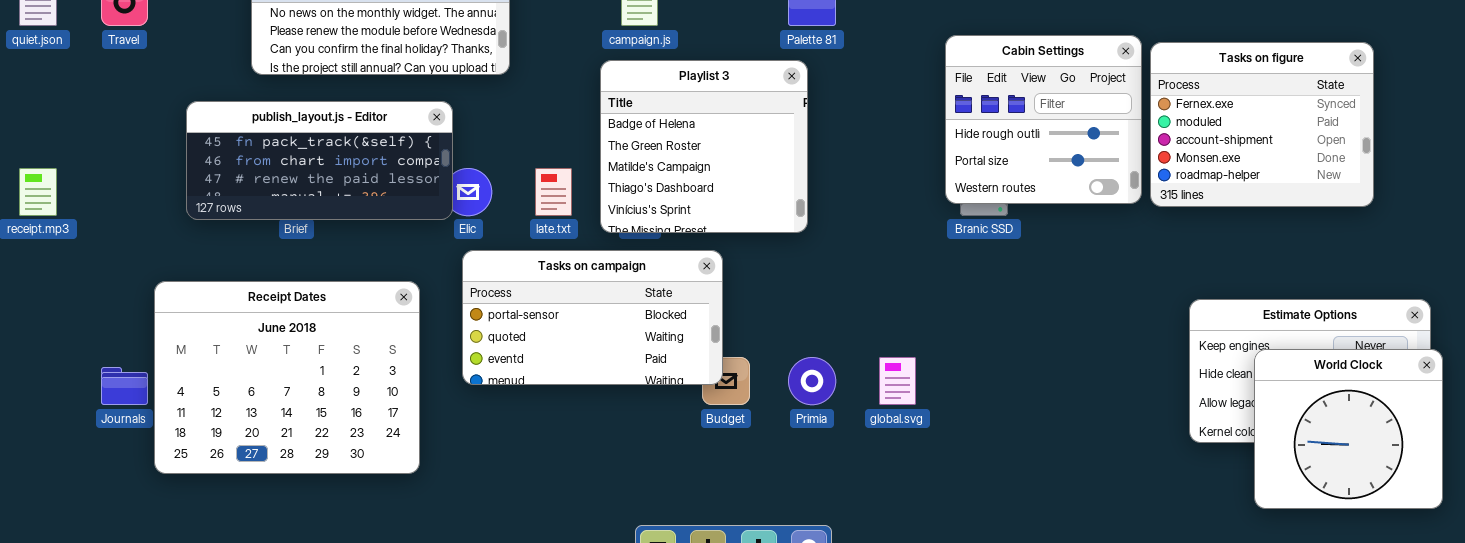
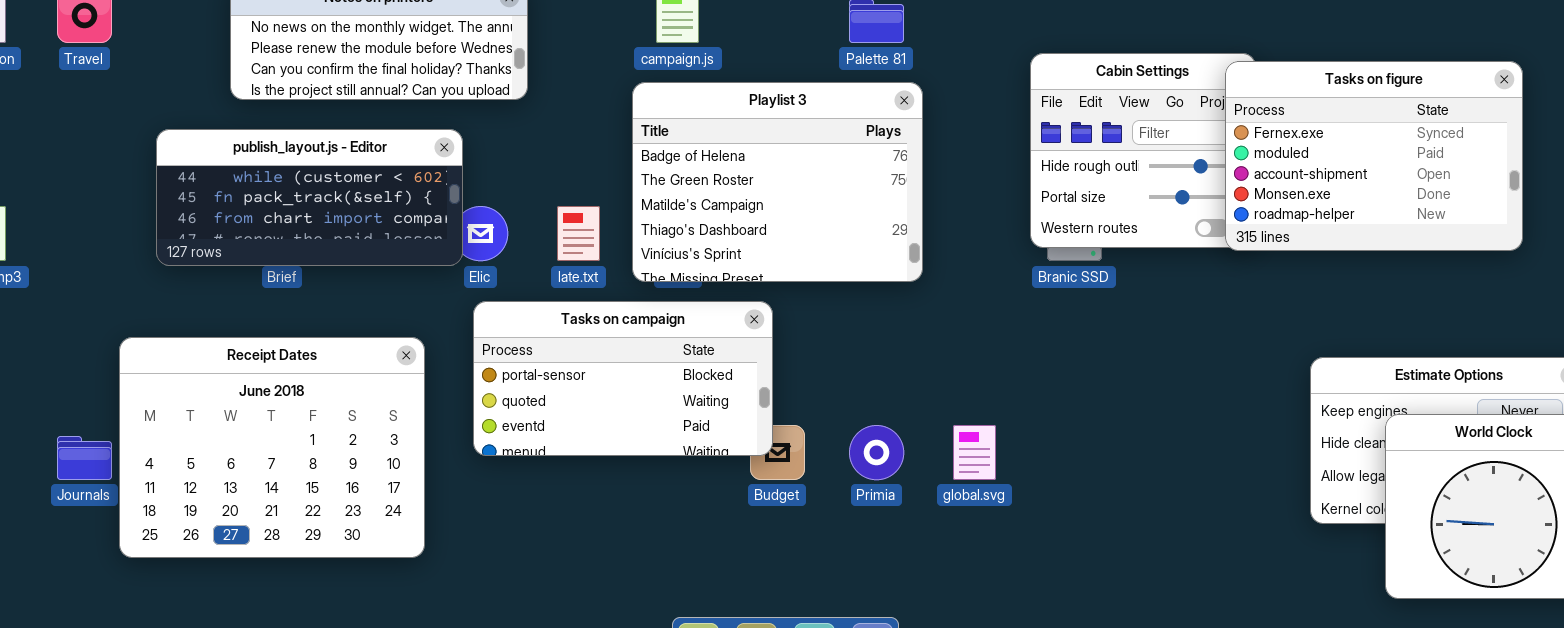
Tasks on figure: [1150,42,1374,207] -> [1225,61,1523,251], resized
Playlist 3: [600,60,808,233] -> [632,82,923,282], resized
publish_layout.js - Editor: [186,101,453,220] -> [156,129,463,266], scrolled up 1 row

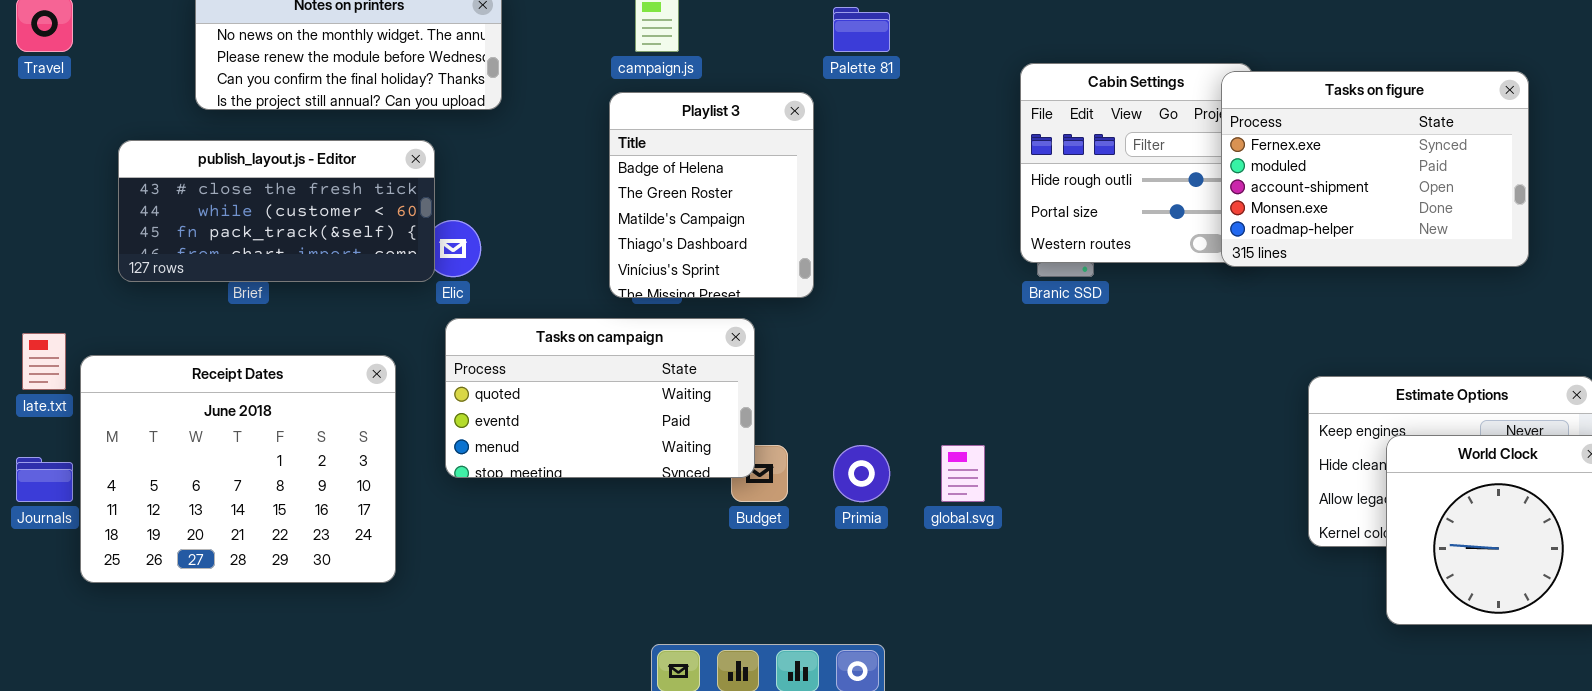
Playlist 3: [632,82,923,282] -> [609,92,814,298], resized
publish_layout.js - Editor: [156,129,463,266] -> [118,140,435,282], scrolled up 1 row
late.txt: [557,206,600,261] -> [22,333,66,390], moved
Tasks on campaign: [473,301,773,456] -> [445,318,755,478], scrolled down 1 row

